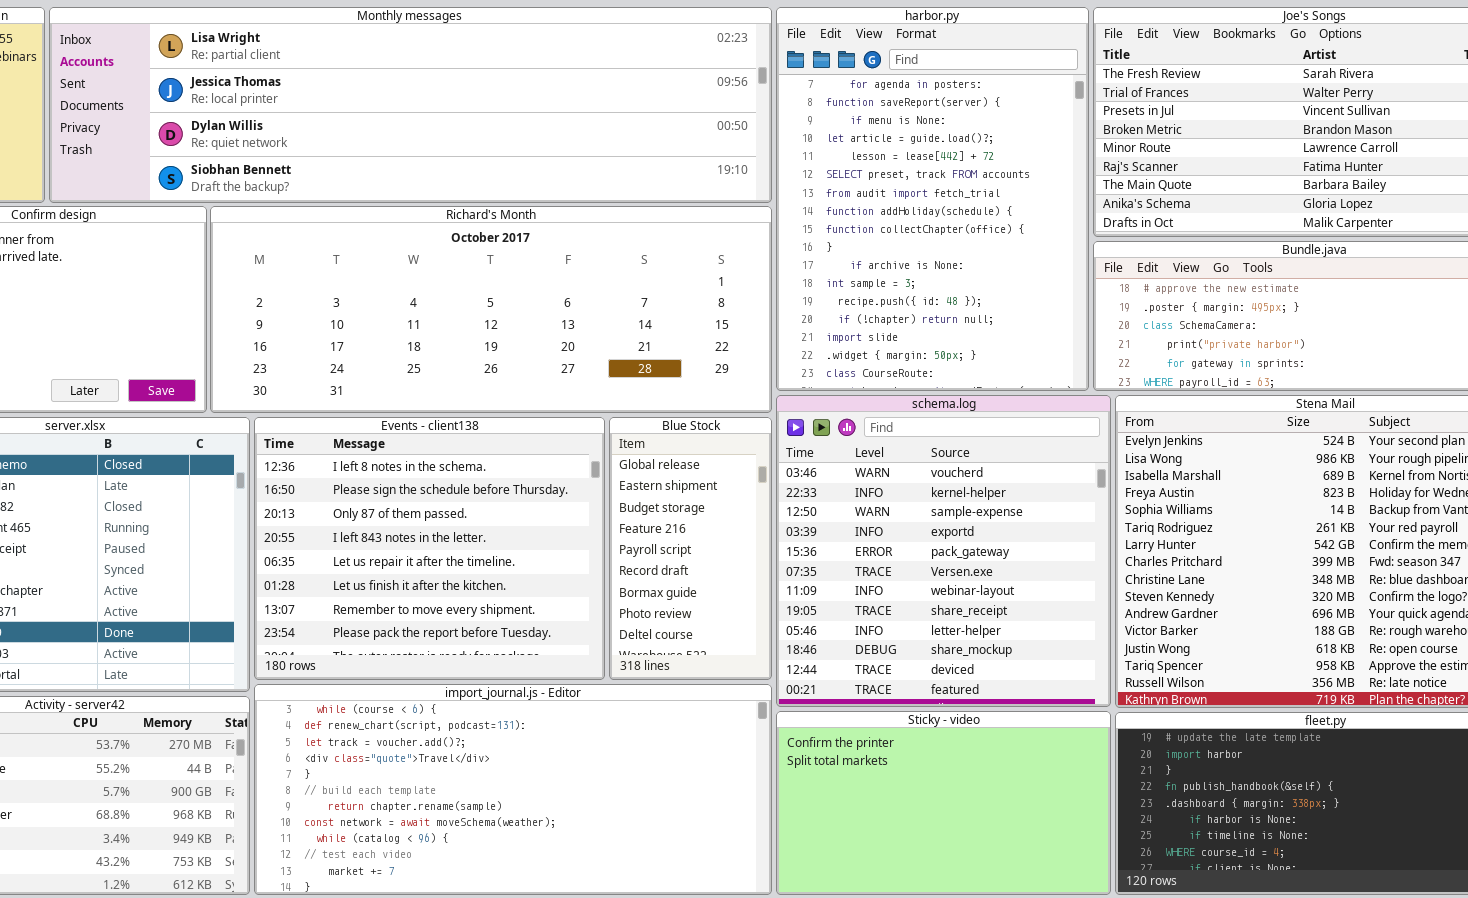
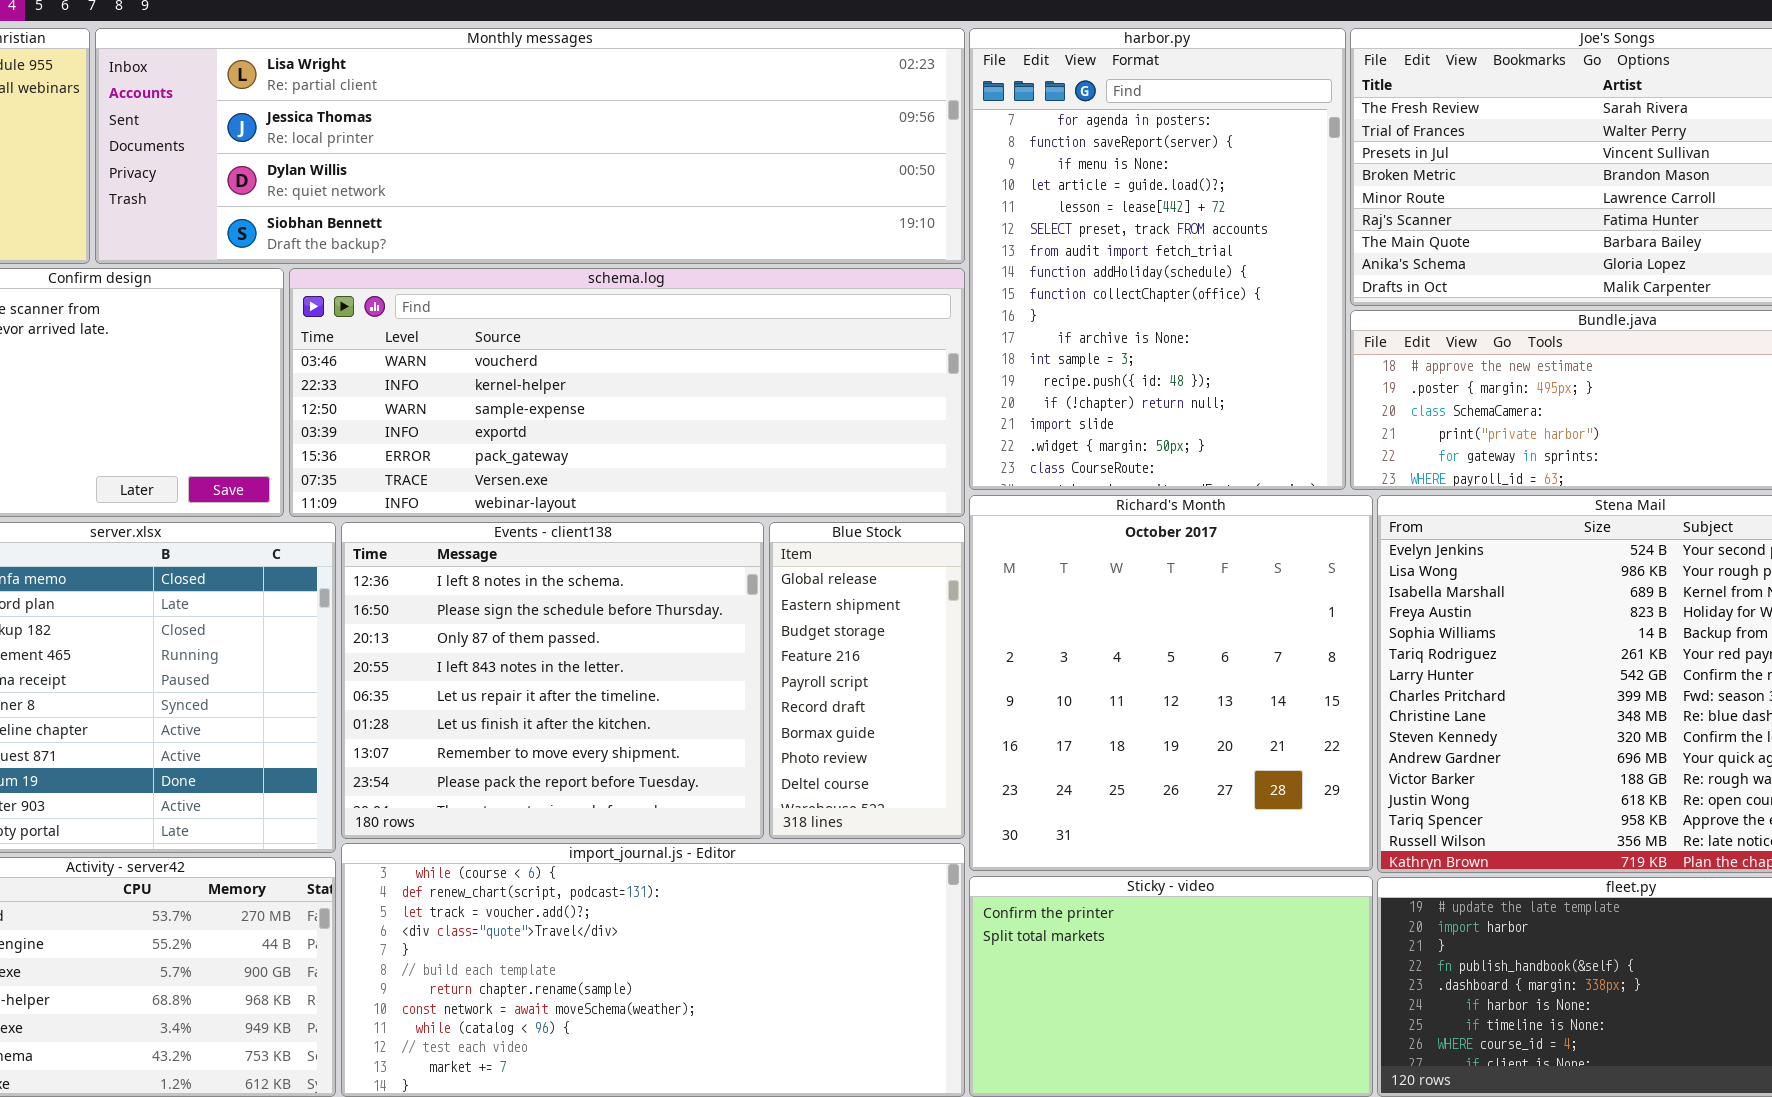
Richard's Month: [210,206,772,413] -> [969,495,1373,871], moved, resized
schema.log: [776,395,1111,707] -> [289,268,965,517], moved, resized

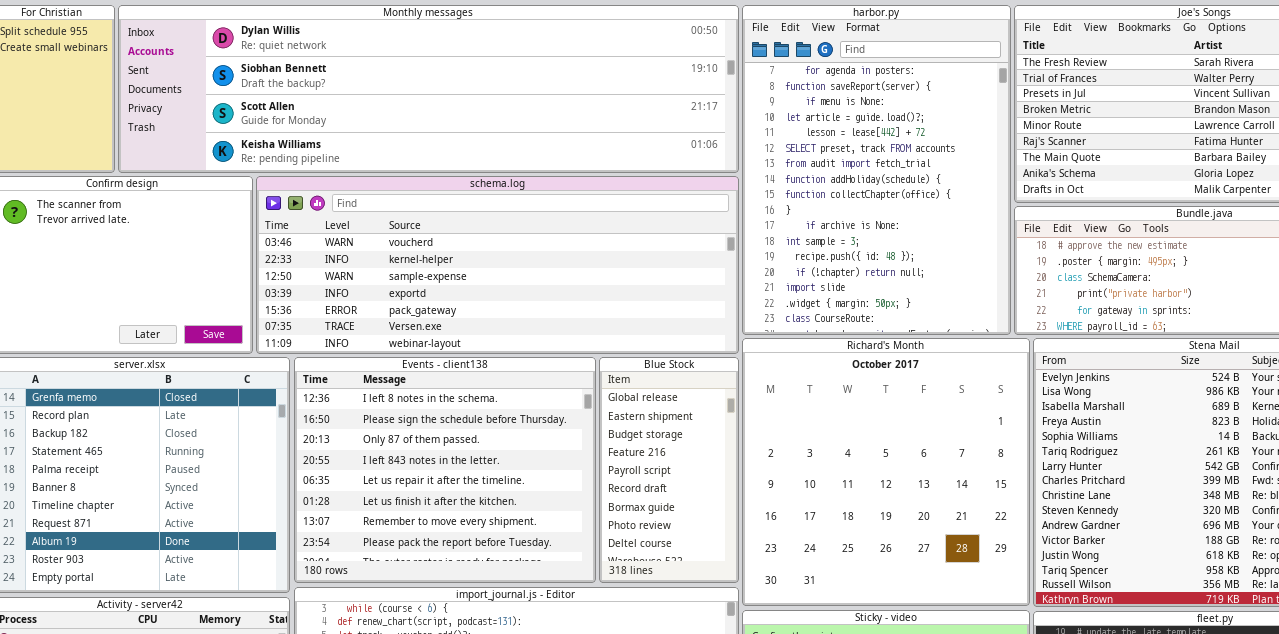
Monthly messages: [95,28,965,264] -> [118,5,739,173], scrolled down 2 rows

